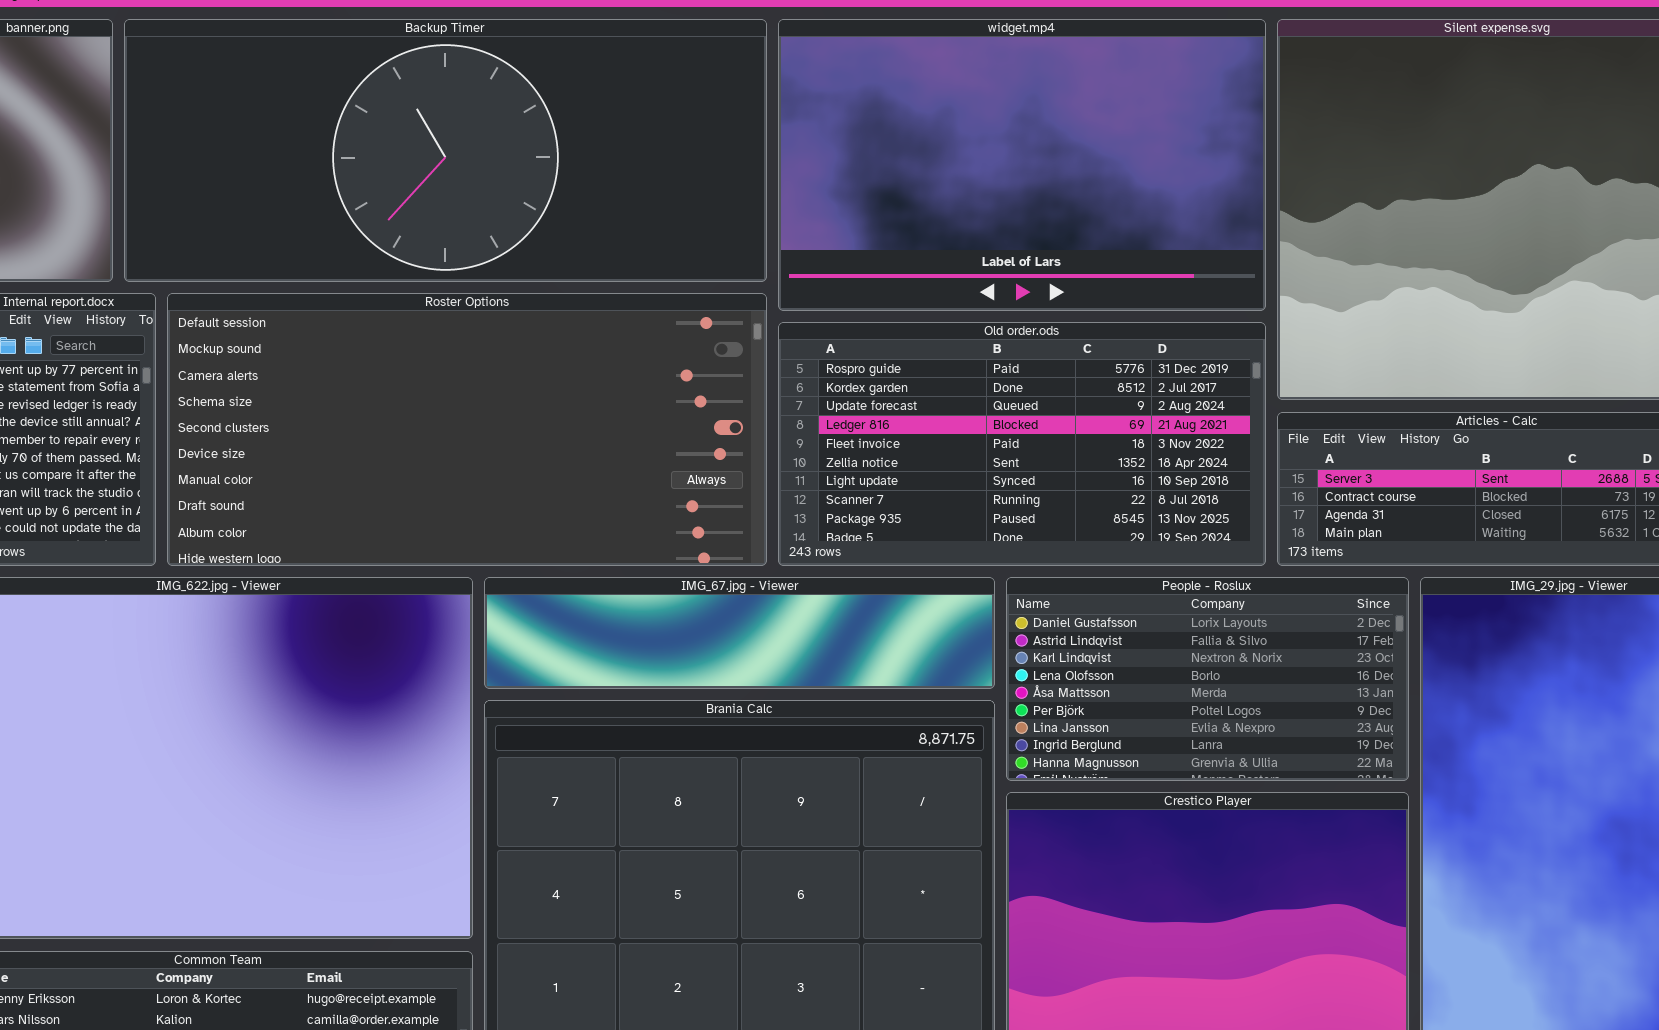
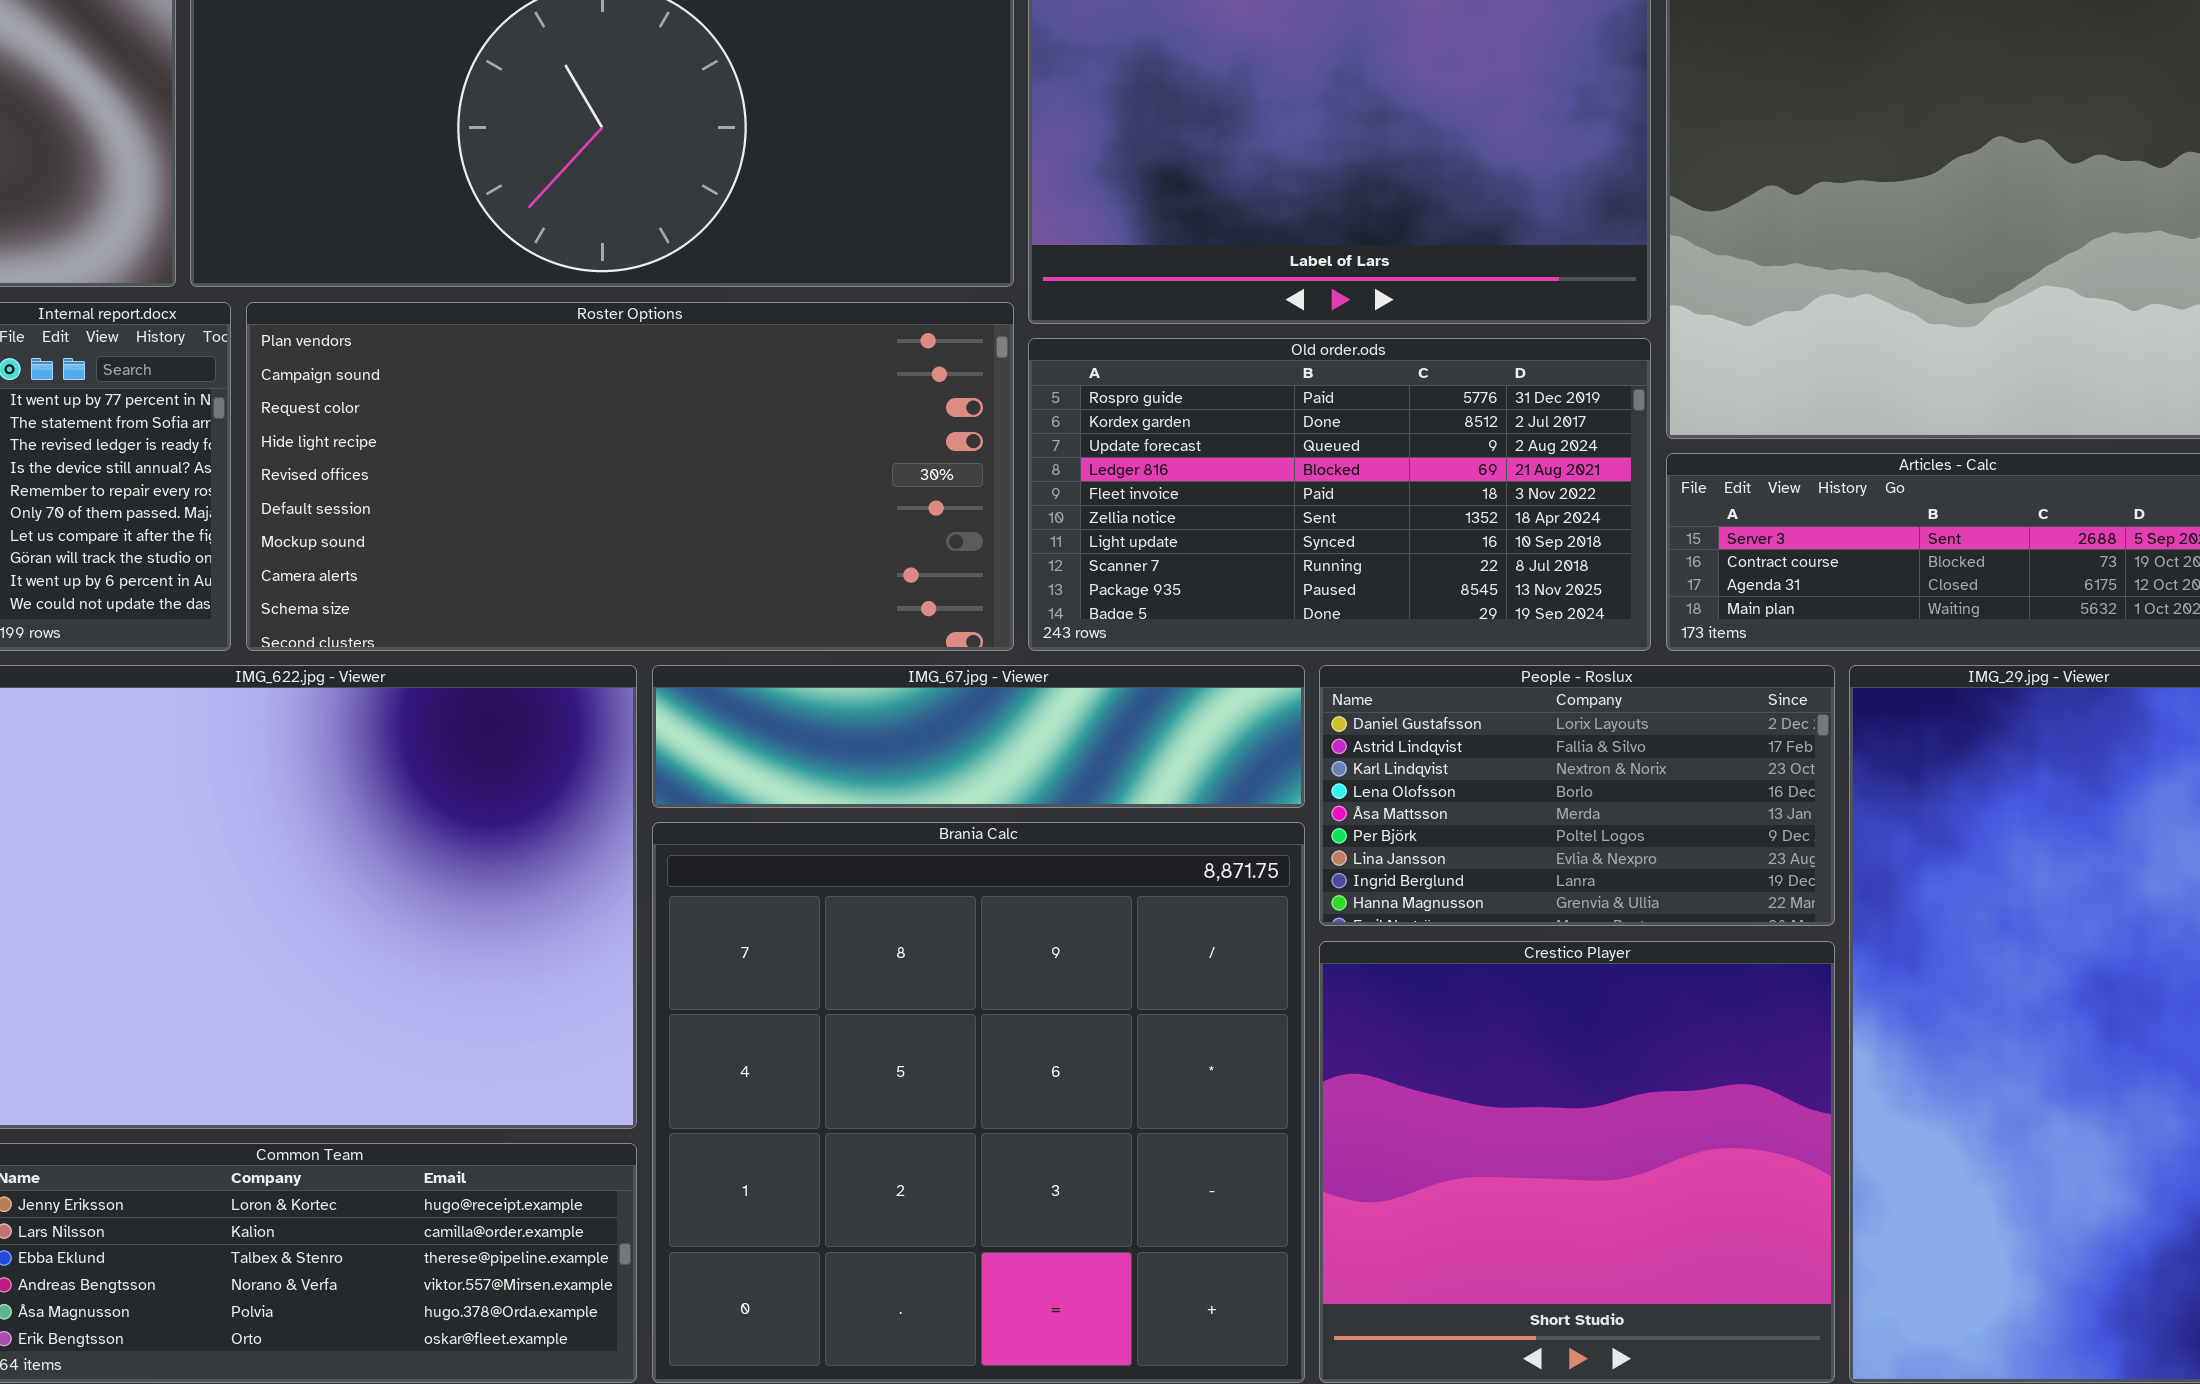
Roster Options: [167,293,767,566] -> [246,302,1014,651], scrolled up 5 rows

